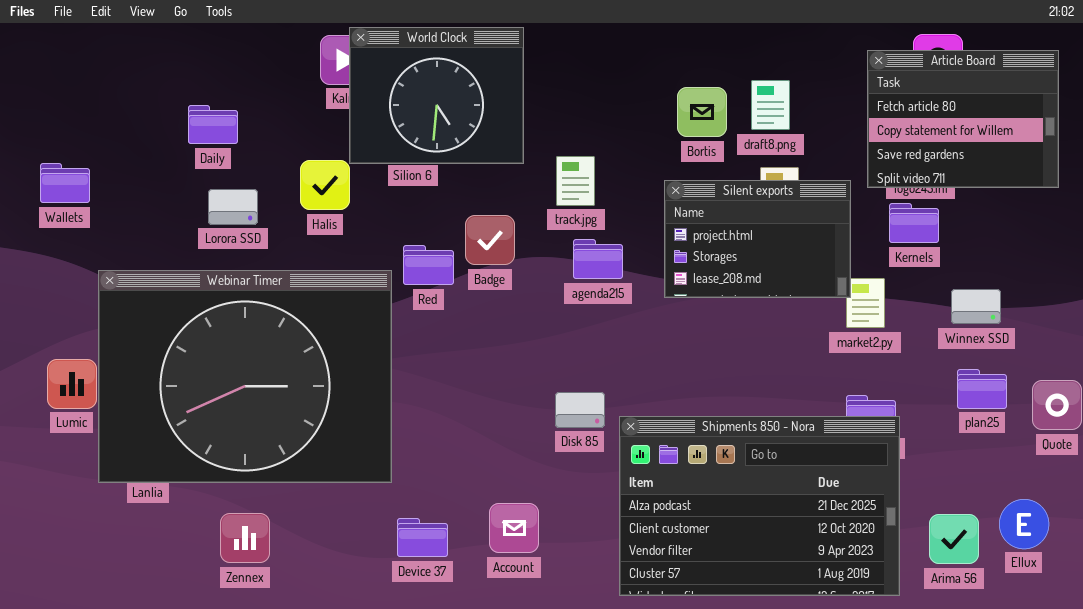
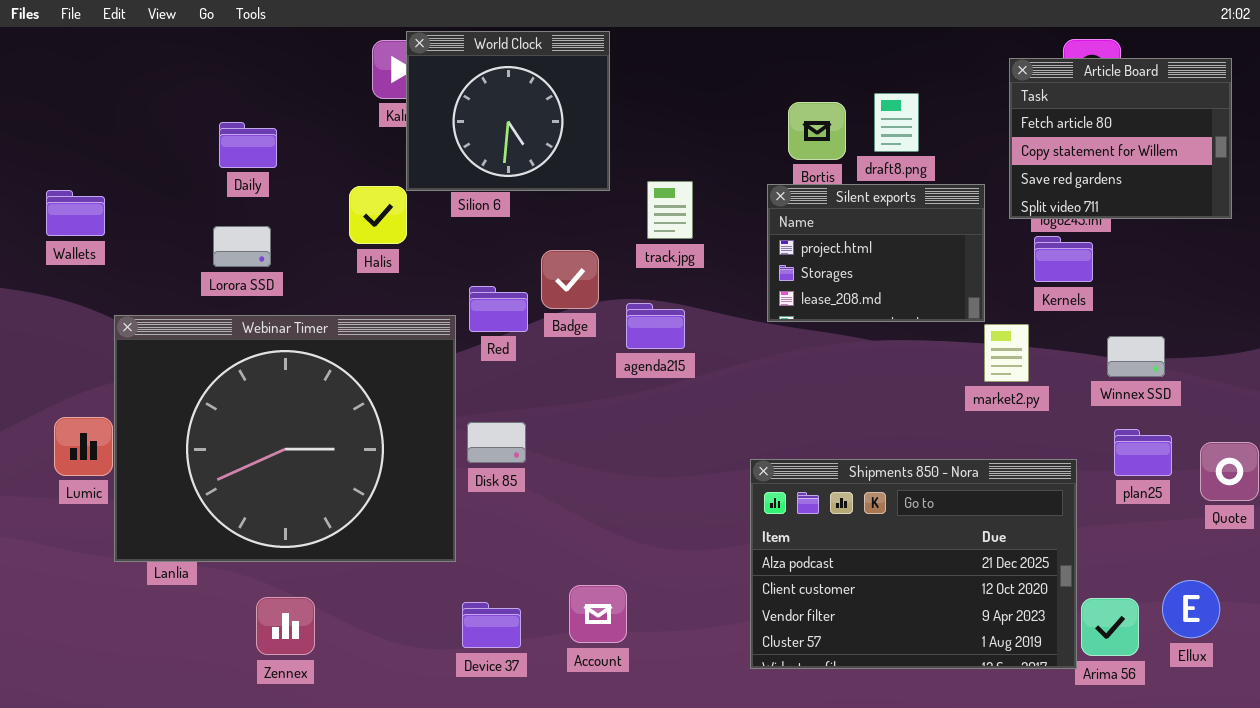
Silent exports: [664,180,851,298] -> [767,184,985,322], moved
Lorora SSD: [208,189,258,225] -> [213,226,271,267], moved
agenda215: [573,239,623,279] -> [626,303,685,349], moved
Disk 85: [555,392,605,428] -> [467,422,526,463], moved
Shipments 850 - Nora: [619,416,900,596] -> [750,459,1077,669], moved

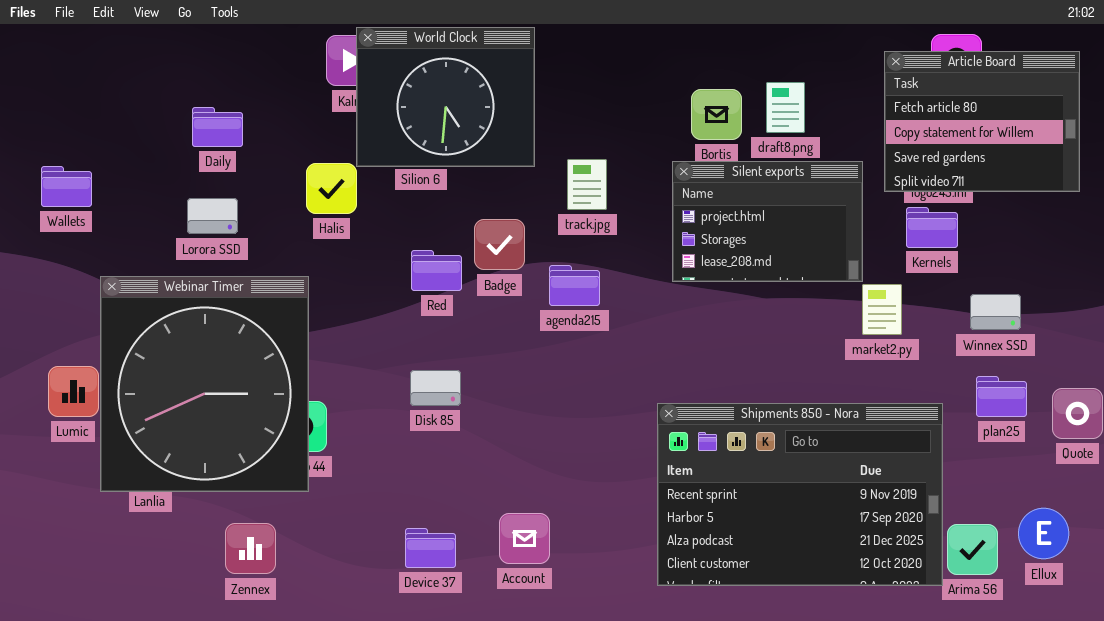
Webinar Timer: [114,315,456,562] -> [100,276,309,492], resized
Shipments 850 - Nora: [750,459,1077,669] -> [657,403,943,586], scrolled up 2 rows

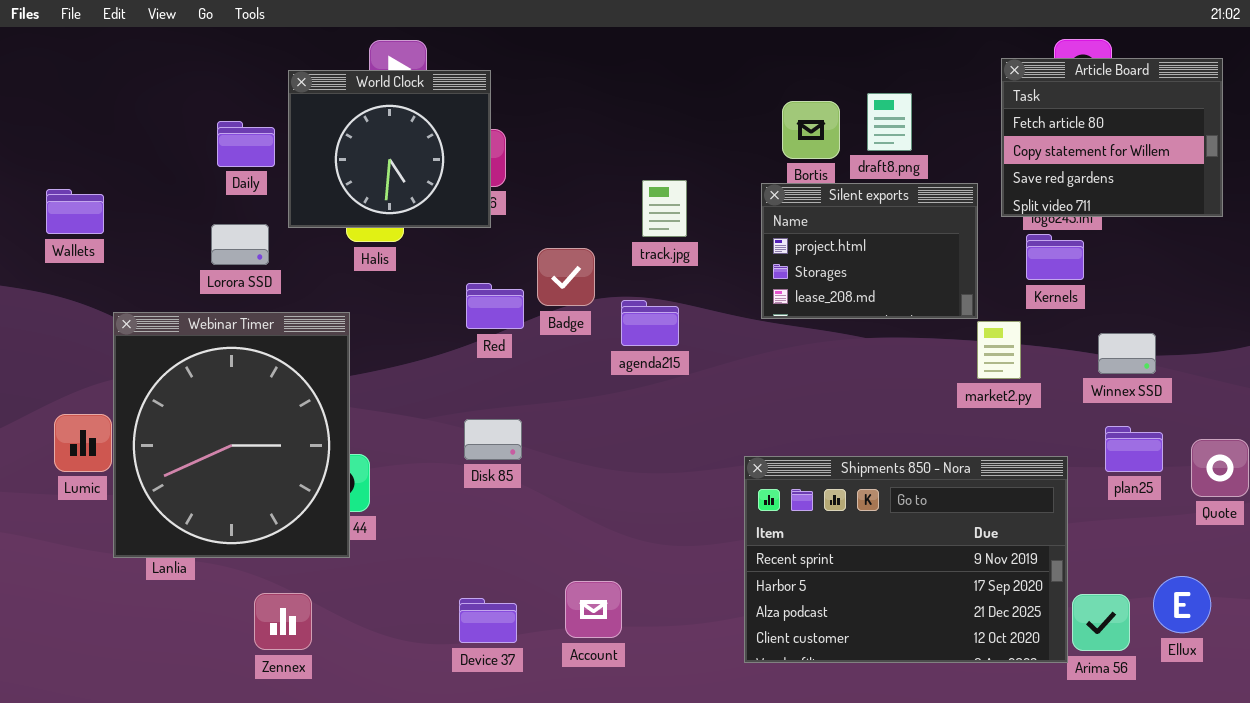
World Clock: [356,27,535,167] -> [288,70,491,228], moved

